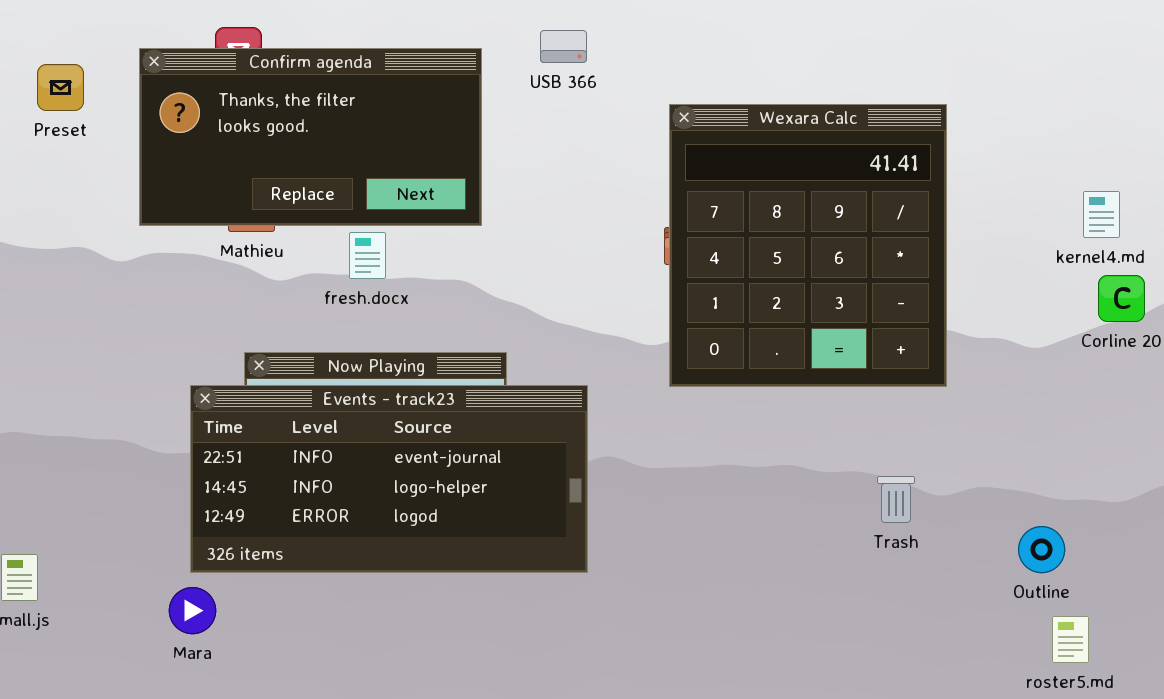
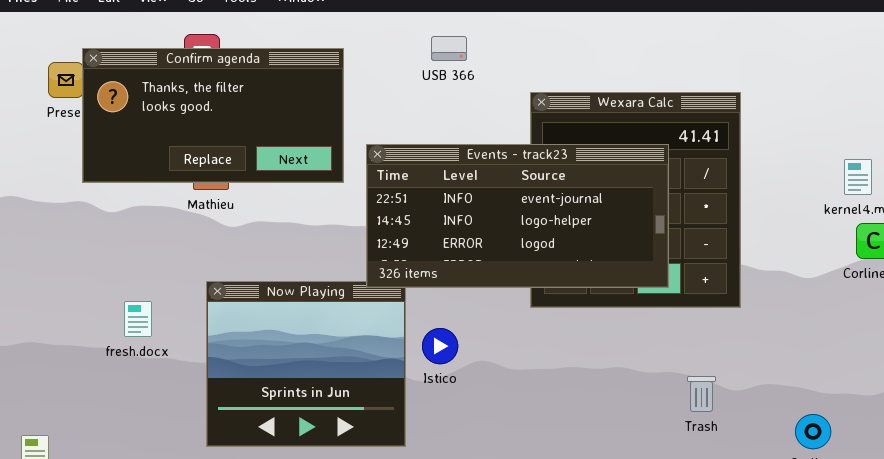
Confirm agenda: [139,48,482,226] -> [82,48,344,183], moved
fresh.docx: [349,232,386,279] -> [124,301,152,337], moved
Events - track23: [190,385,588,573] -> [366,144,669,288], moved

